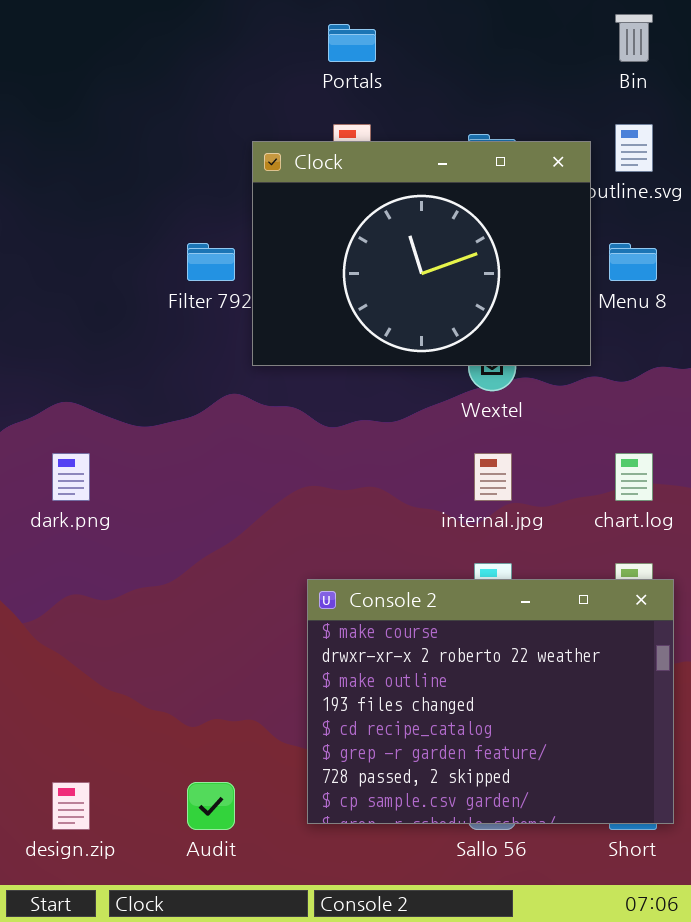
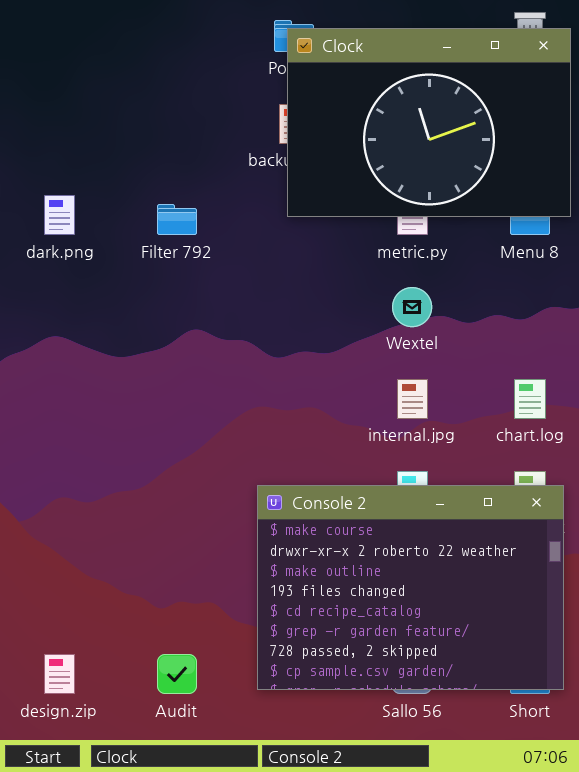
Clock: [252,141,591,366] -> [287,28,571,217], moved
dark.png: [52,453,90,501] -> [44,195,75,235], moved

